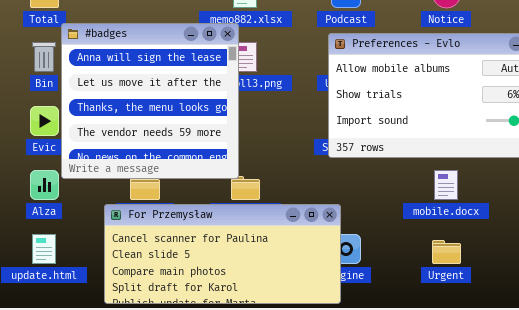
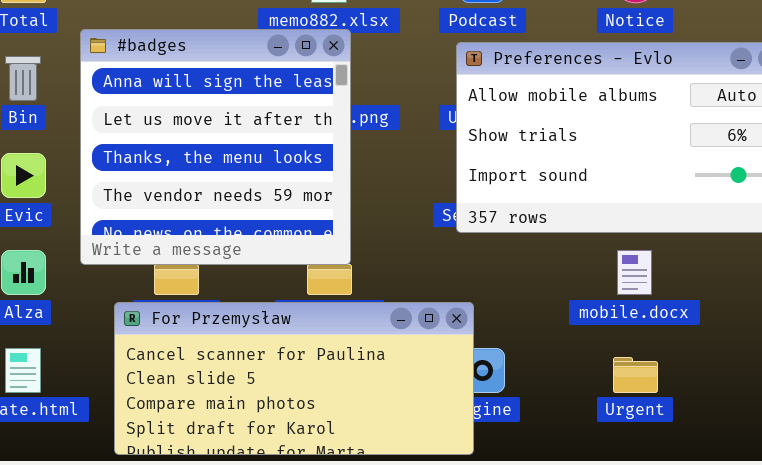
#badges: [61,23,239,179] -> [80,29,351,265], moved

